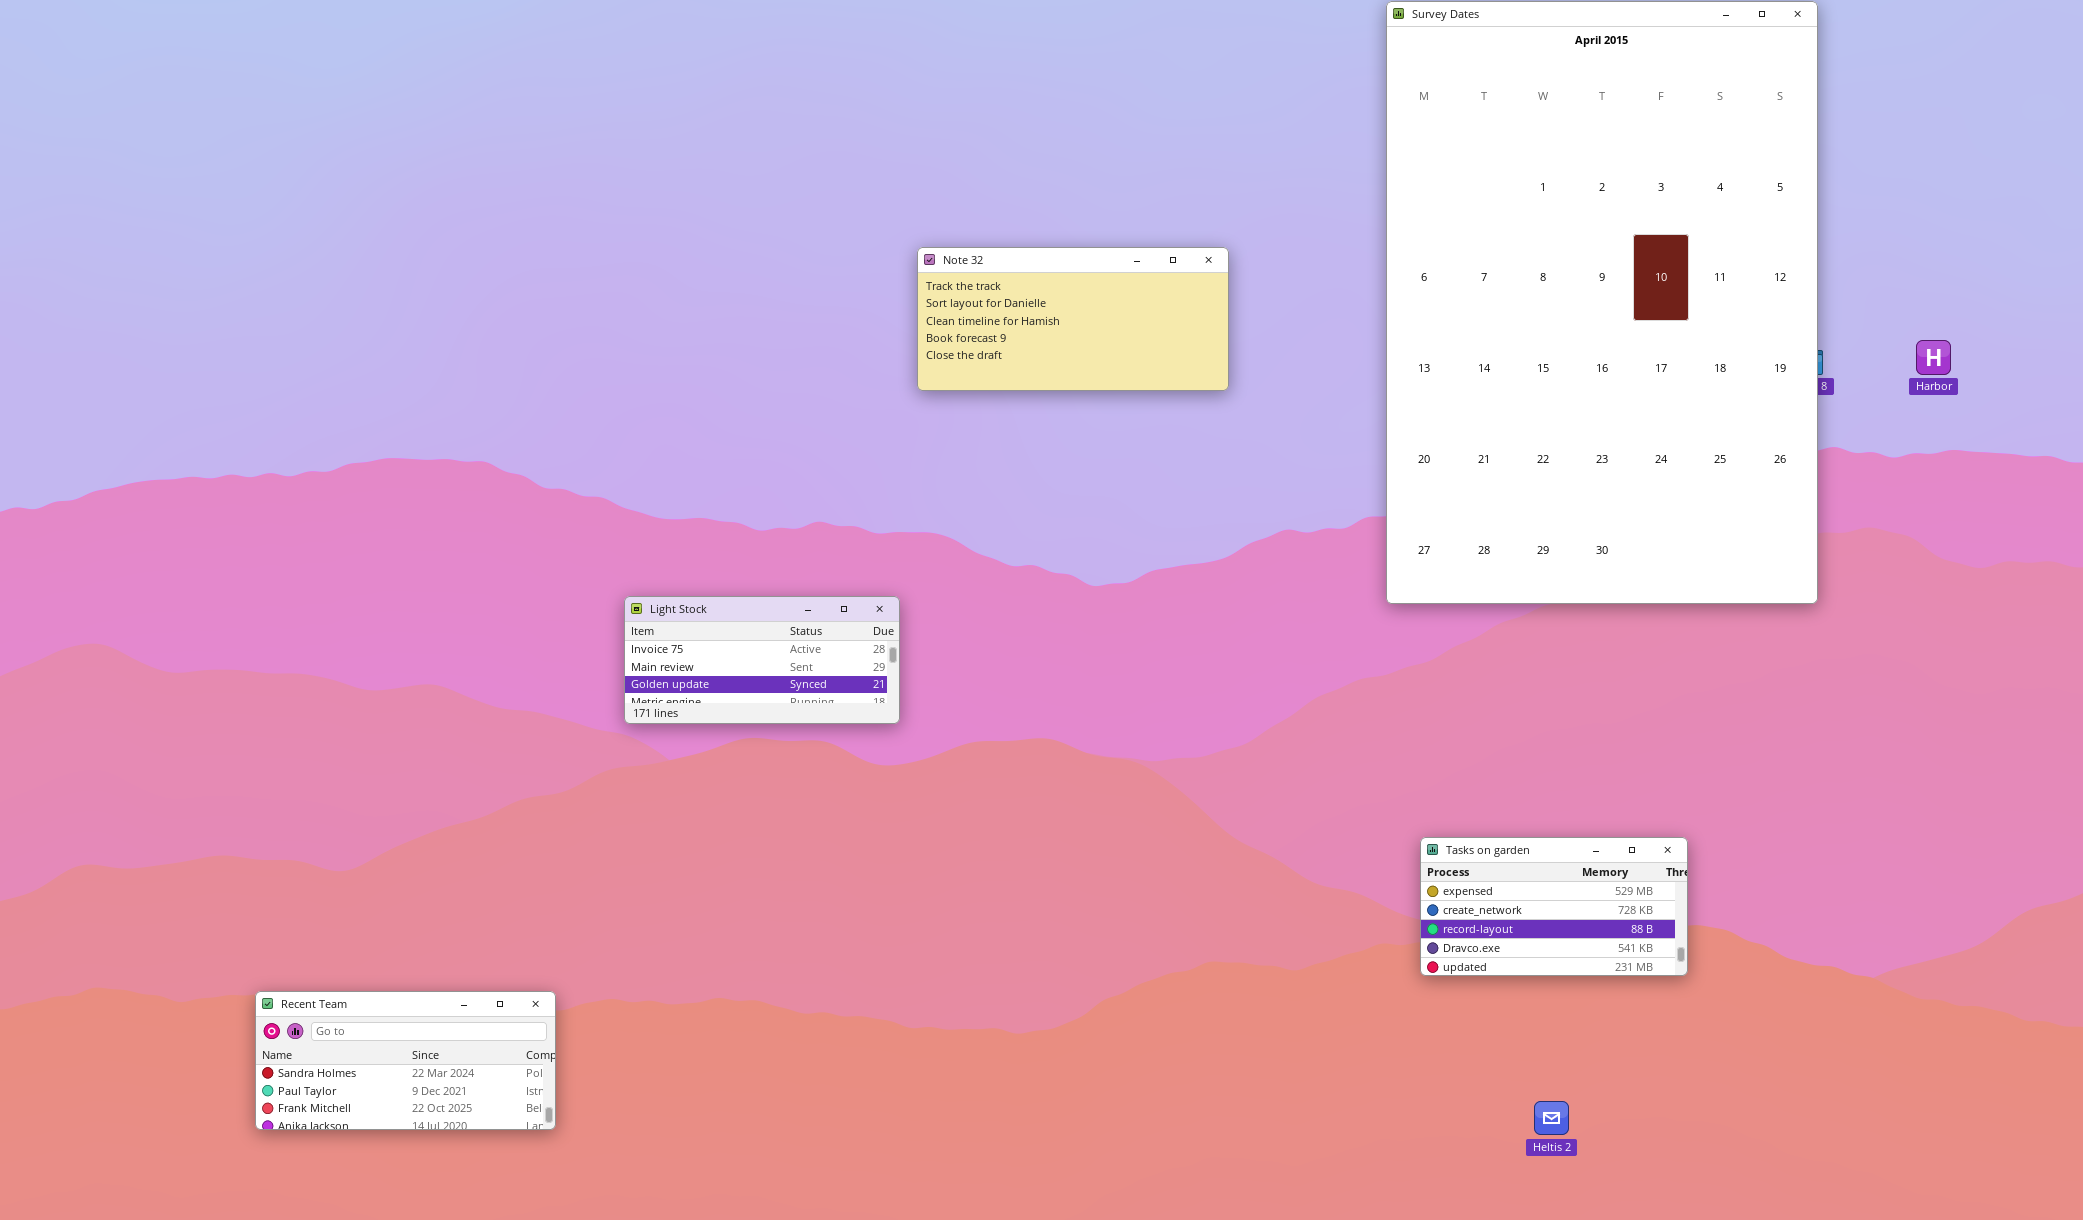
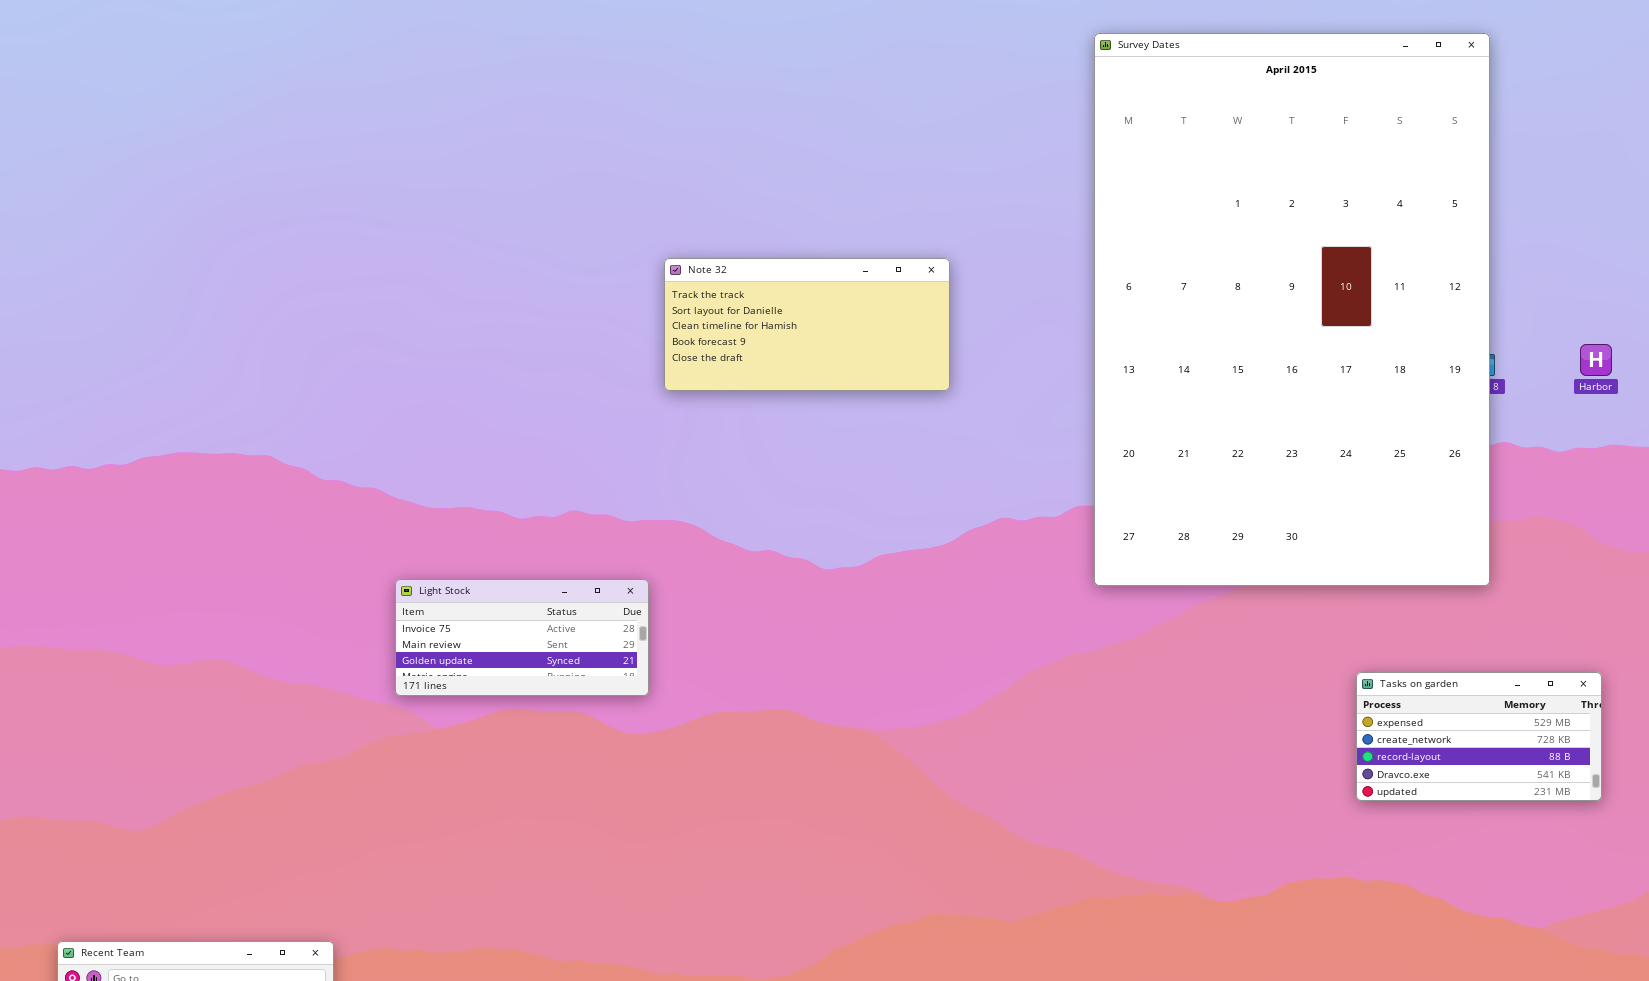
Tasks on garden: [1420,837,1688,976] -> [1356,672,1602,801], moved

